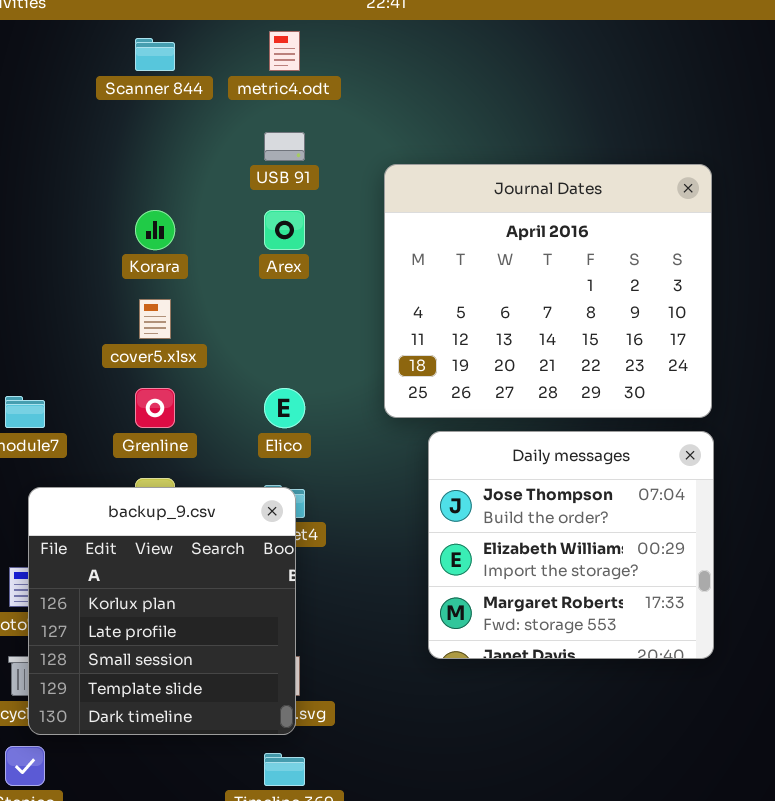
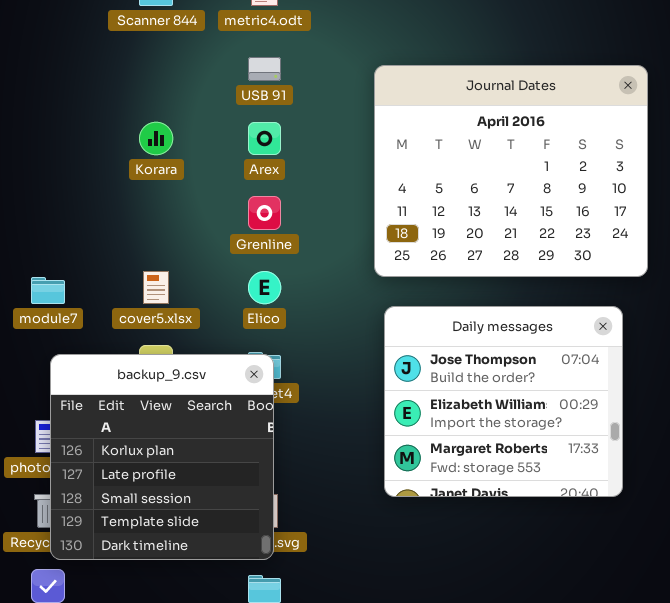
Journal Dates: [384,164,712,418] -> [374,65,648,277], moved
cover5.xlsx: [139,299,171,339] -> [143,271,169,304], moved
Grenline: [135,388,175,428] -> [248,196,281,230], moved

